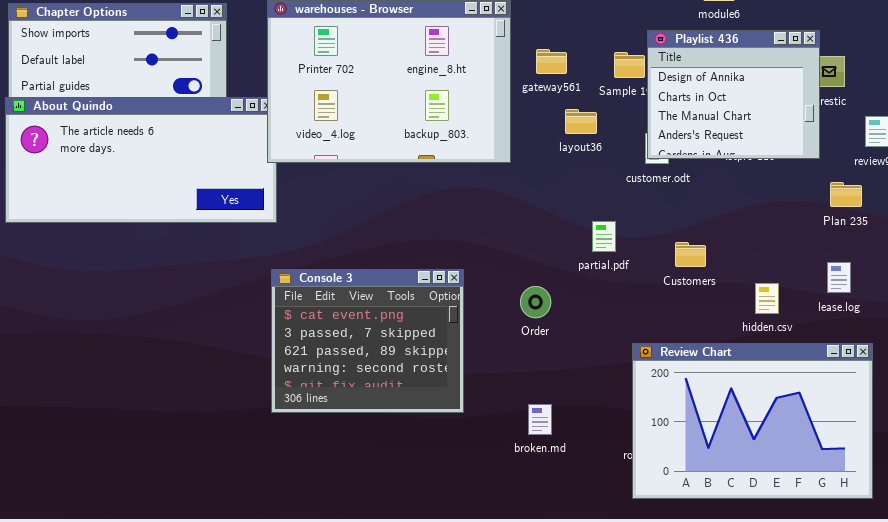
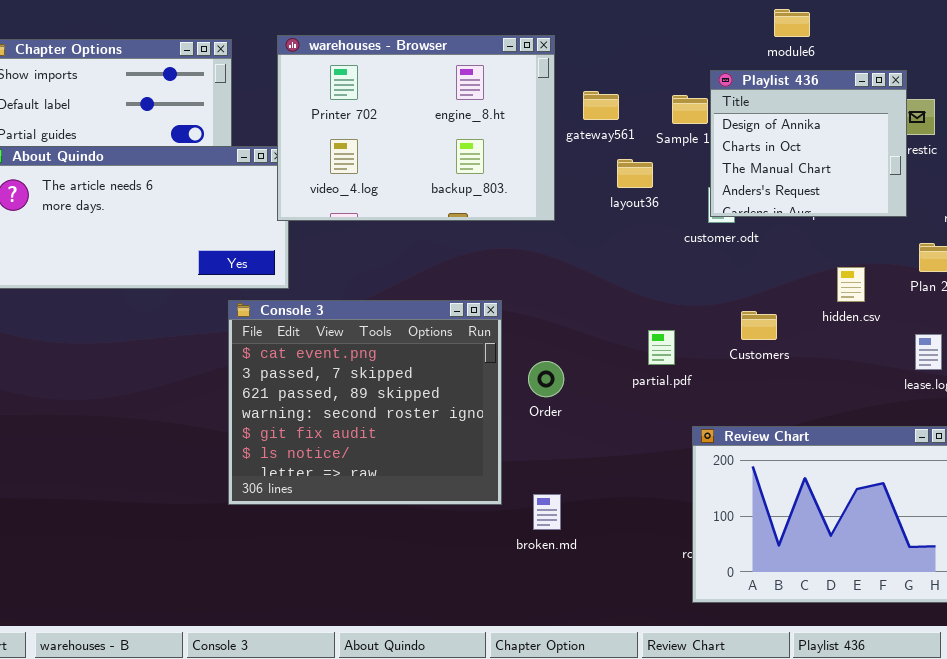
partial.pdf: [592,221,616,252] -> [648,330,675,365], moved
Console 3: [271,269,464,413] -> [228,300,502,505], resized
hidden.csv: [755,283,779,314] -> [837,267,865,302], moved
Order: [520,286,551,318] -> [528,361,564,397], moved
broken.md: [528,404,552,435] -> [533,494,561,530], moved

